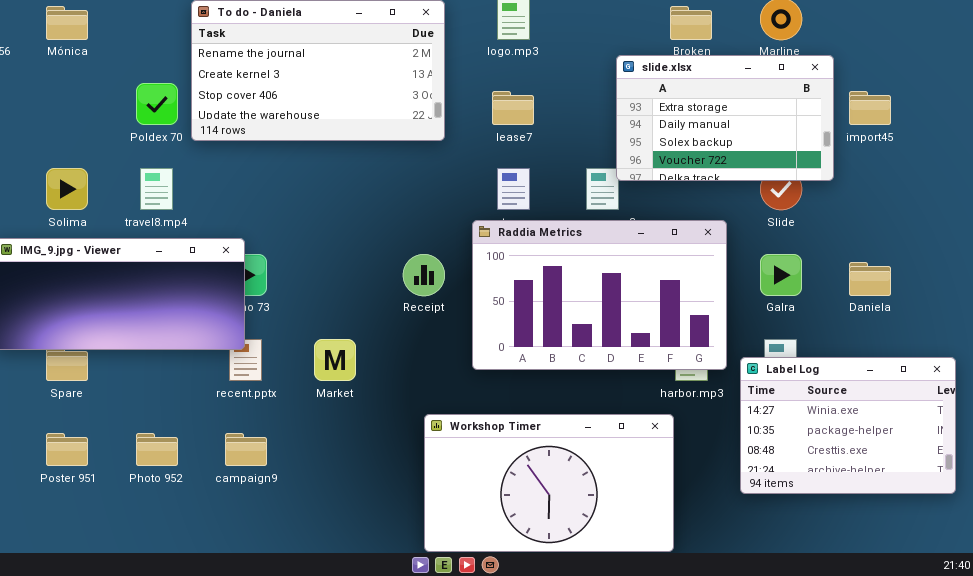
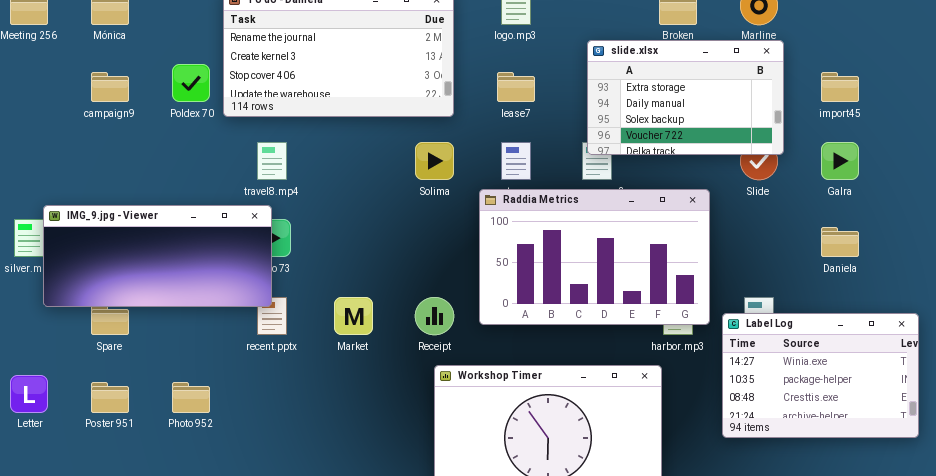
slide.xlsx: [616,55,834,181] -> [587,40,784,155], moved
Solima: [46,168,88,210] -> [415,142,454,180], moved
travel8.mp4: [140,168,173,210] -> [257,142,287,180], moved
Receipt: [403,254,445,296] -> [415,297,454,335], moved
Galra: [760,254,802,296] -> [821,142,859,180], moved
campaign9: [225,433,267,466] -> [91,72,129,102], moved

